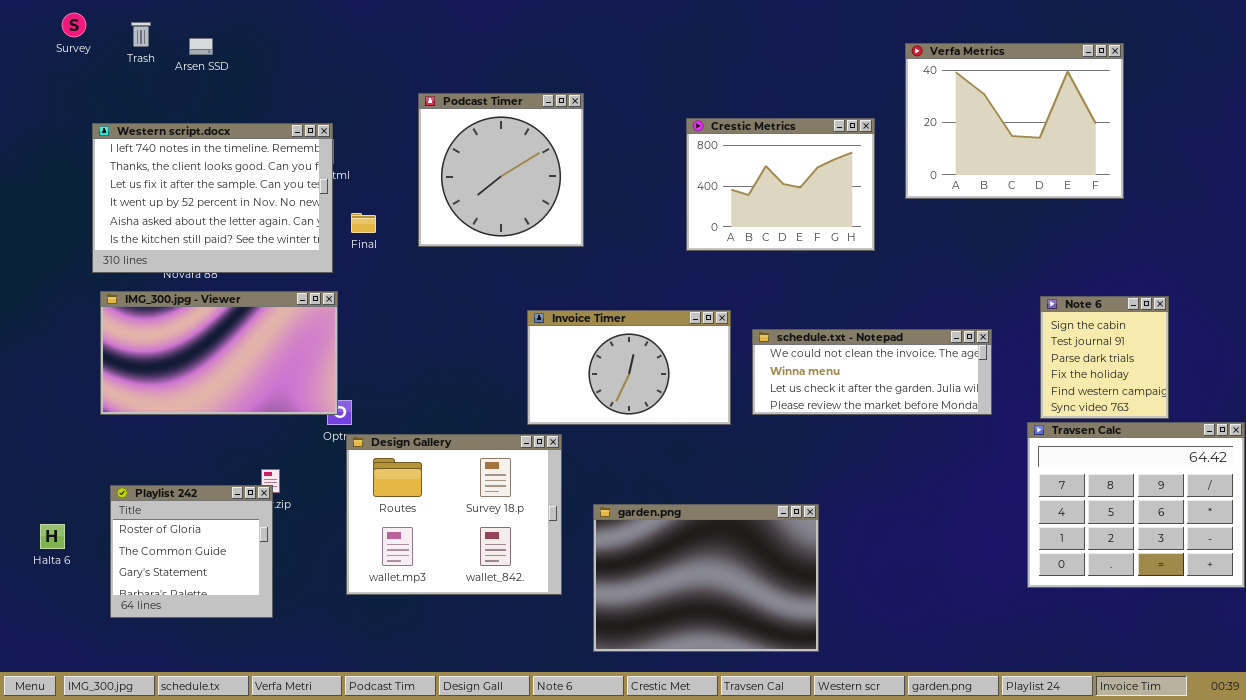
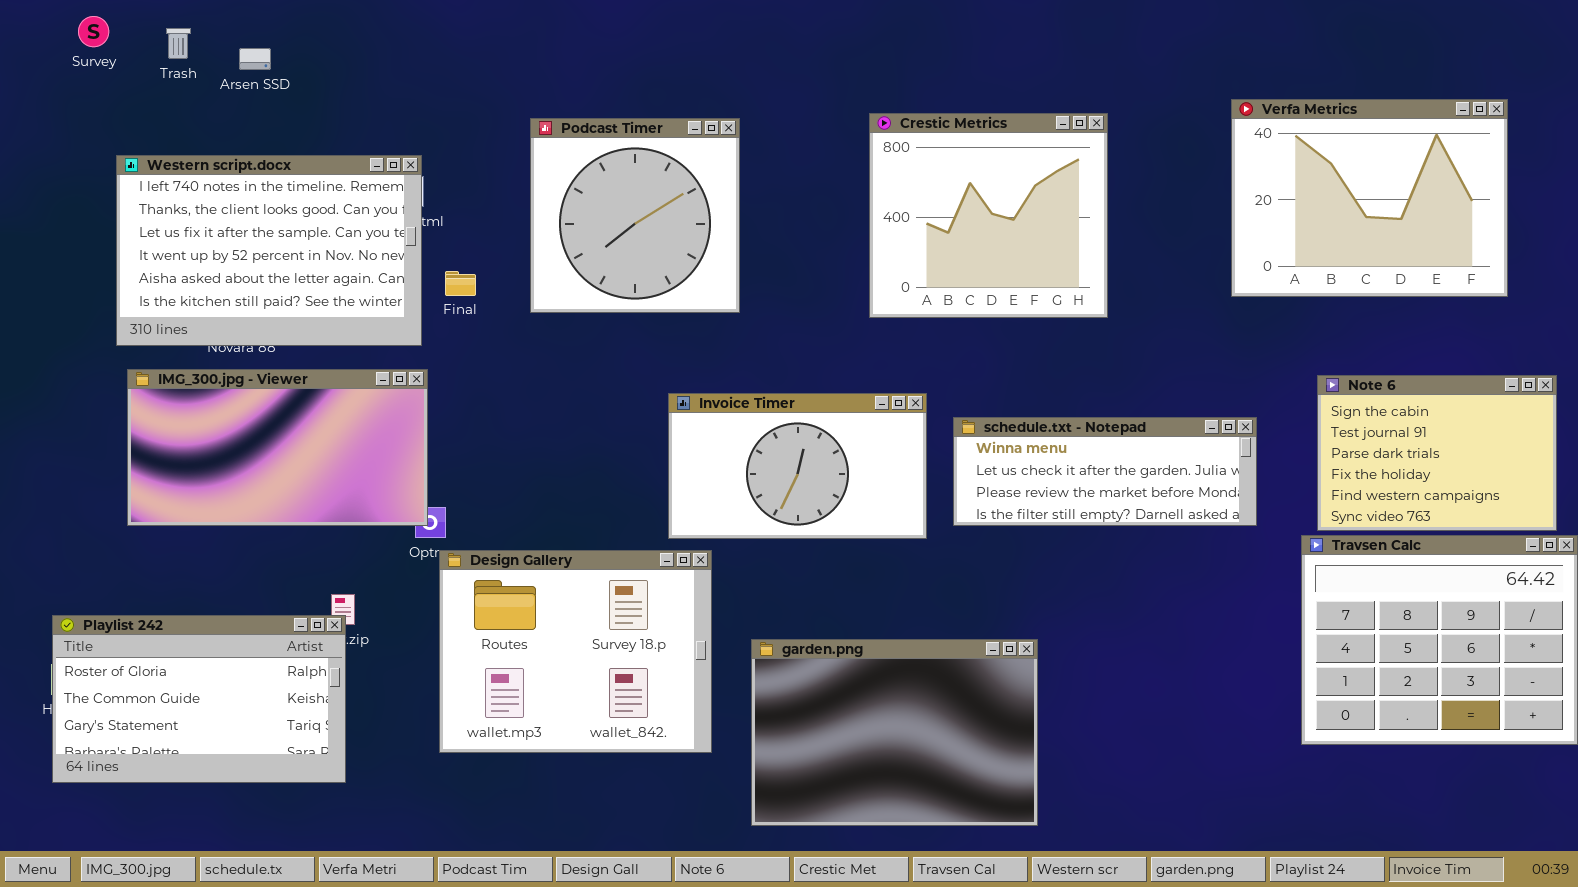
Verfa Metrics: [905,43,1124,199] -> [1231,99,1508,297], moved
Crestic Metrics: [686,118,875,251] -> [869,113,1108,318], resized
Note 6: [1040,296,1169,419] -> [1317,375,1557,531], resized
schedule.txt - Notepad: [752,329,992,415] -> [953,417,1257,526], scrolled down 1 row
Playlist 242: [110,485,273,618] -> [52,615,346,783], resized

